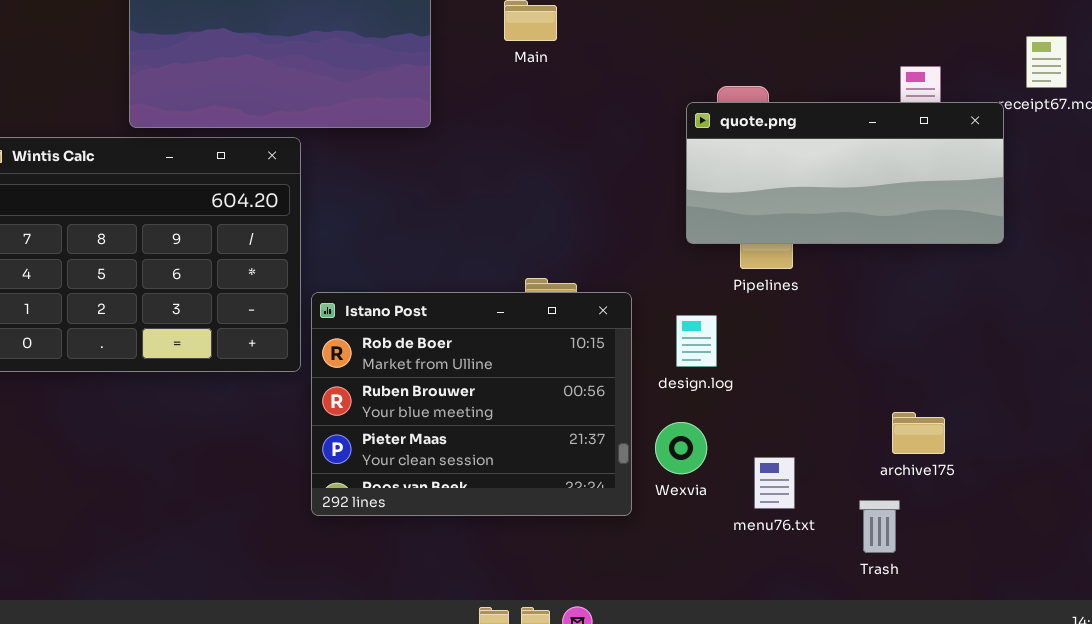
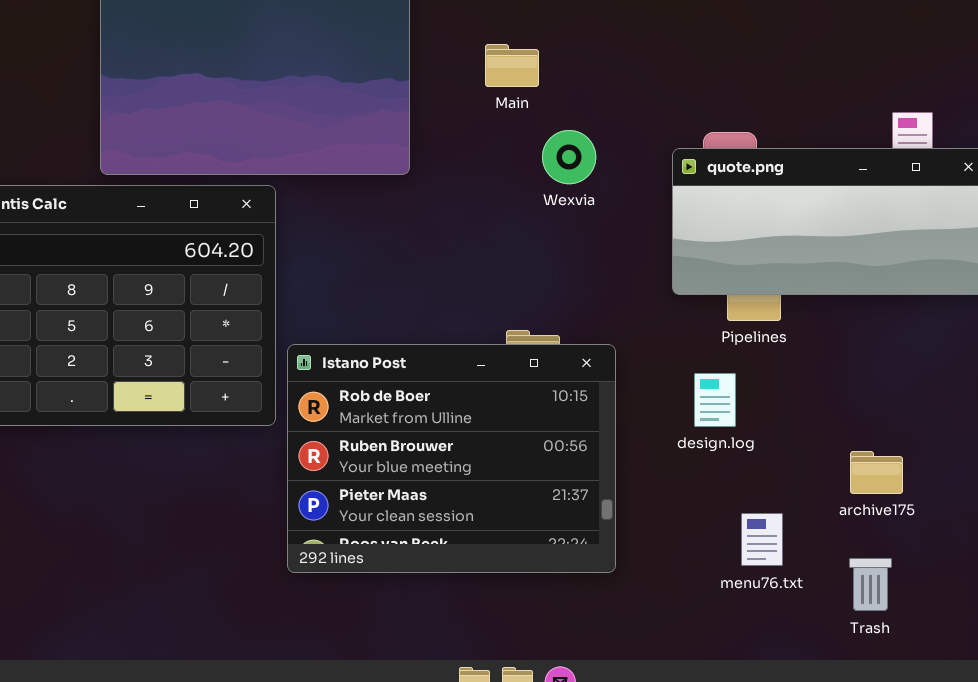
design.log: [676,315,717,367] -> [694,373,736,427], moved
archive175: [892,412,945,454] -> [850,451,903,494], moved
Wexvia: [655,422,707,474] -> [542,130,596,184], moved

